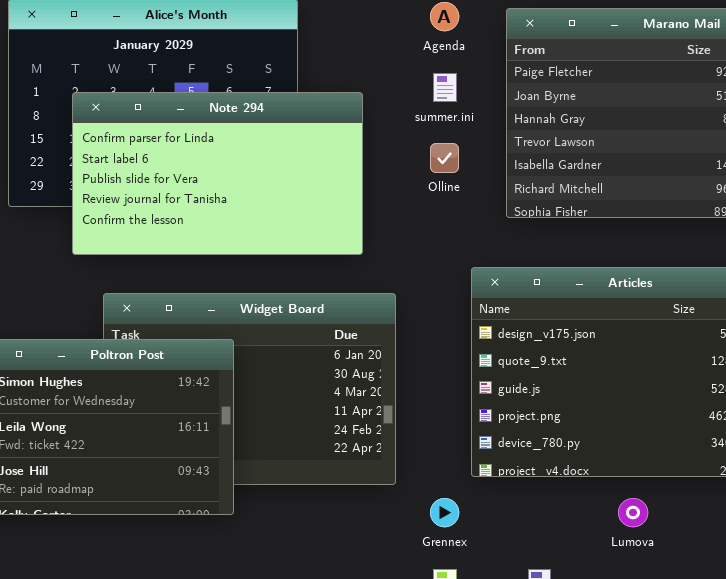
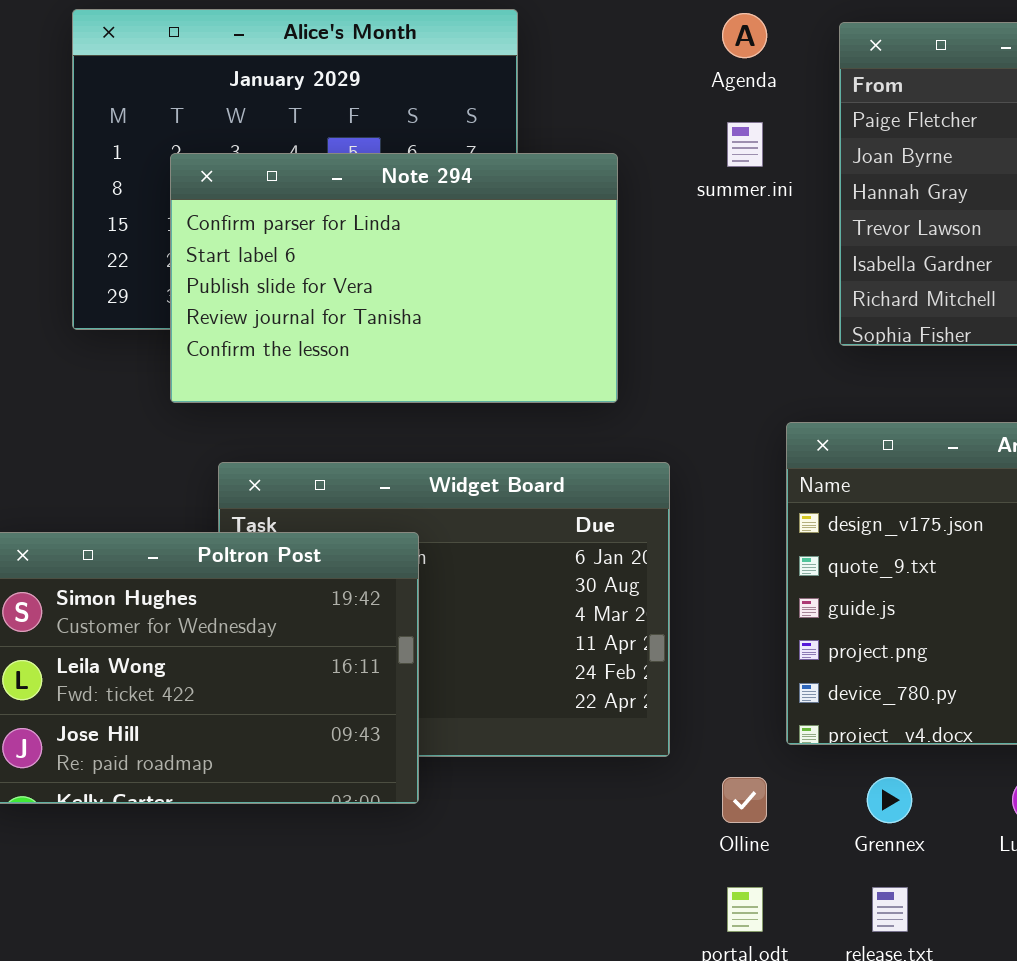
Olline: [430,143,459,173] -> [722,777,767,823], moved
Grennex: [430,498,459,527] -> [867,777,912,823], moved

